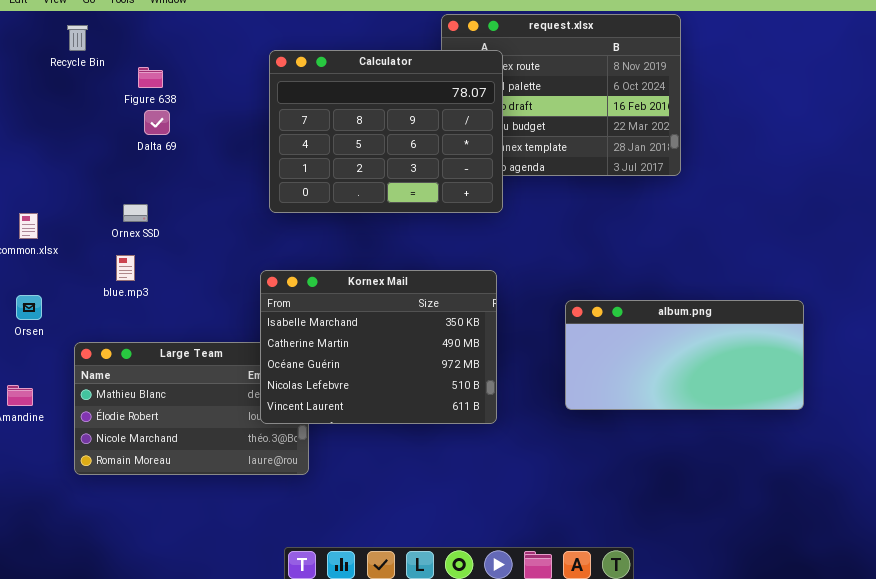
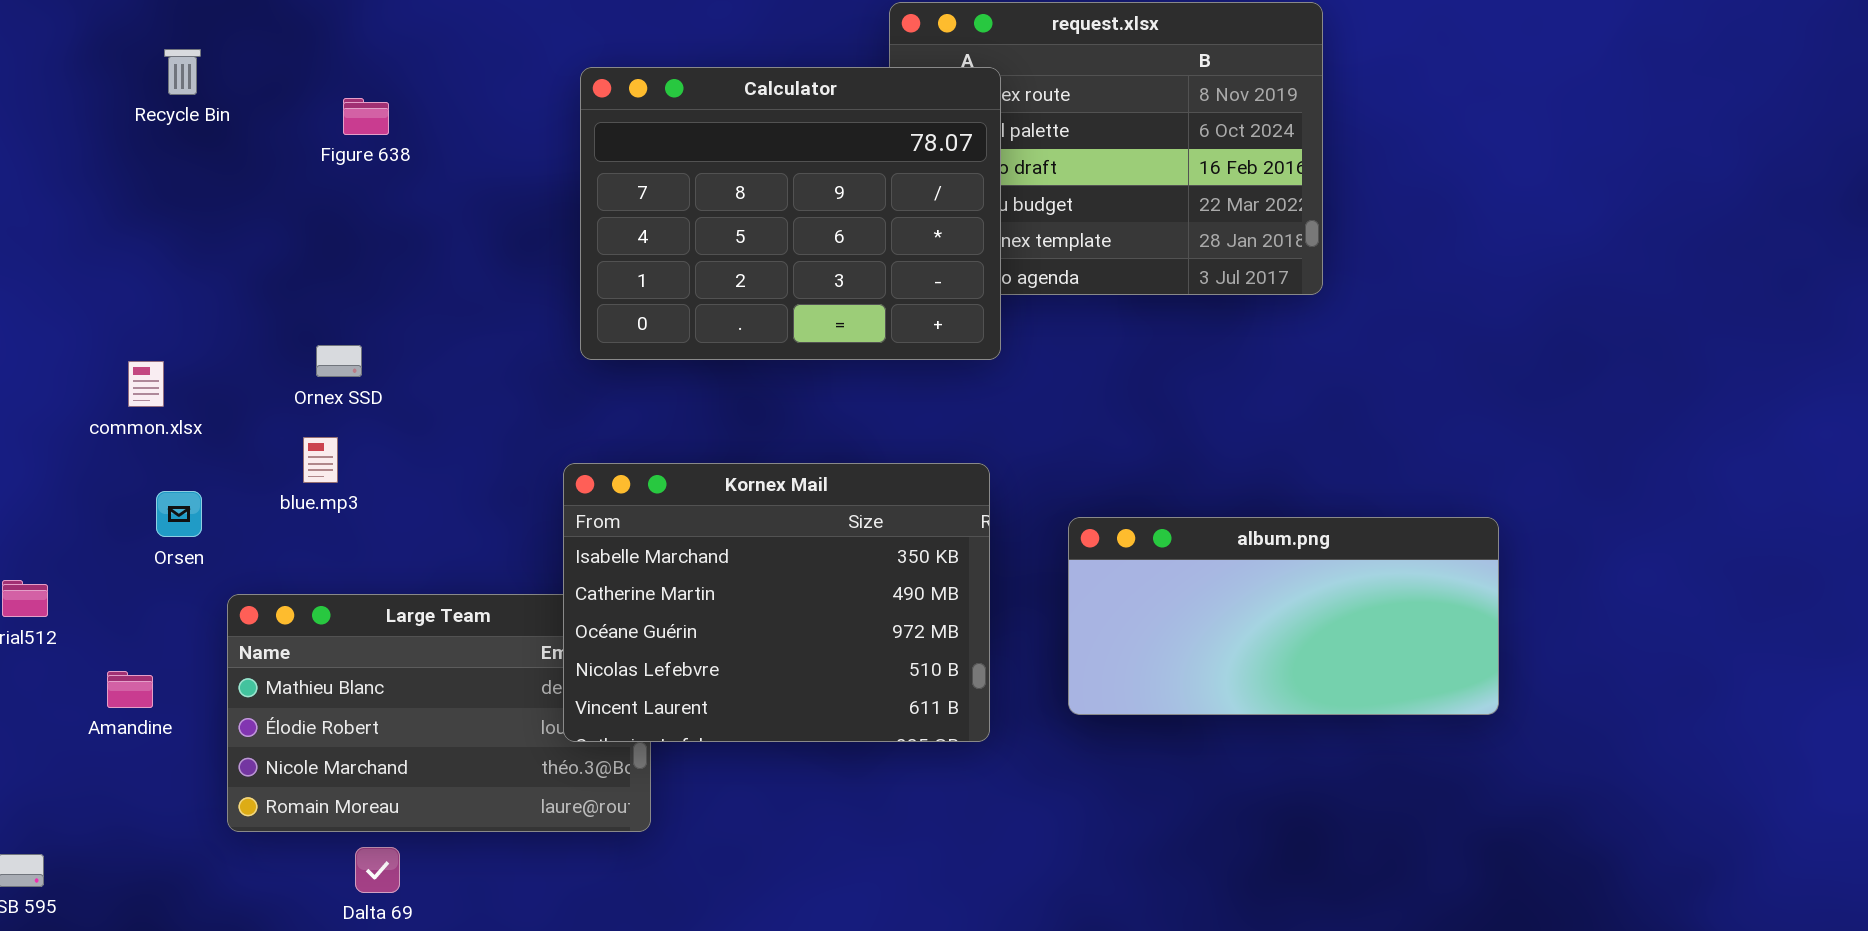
Recycle Bin: [67,25,88,51] -> [164,49,201,95], moved
Dalta 69: [144,110,170,135] -> [355,847,400,893], moved
Orsen: [16,295,42,320] -> [156,491,202,537], moved
album.png: [565,300,804,410] -> [1068,517,1499,715], moved

